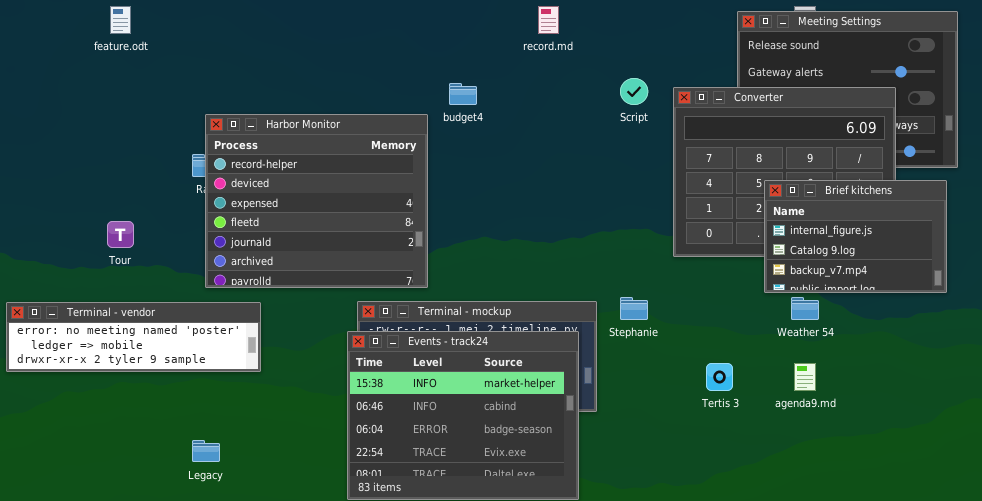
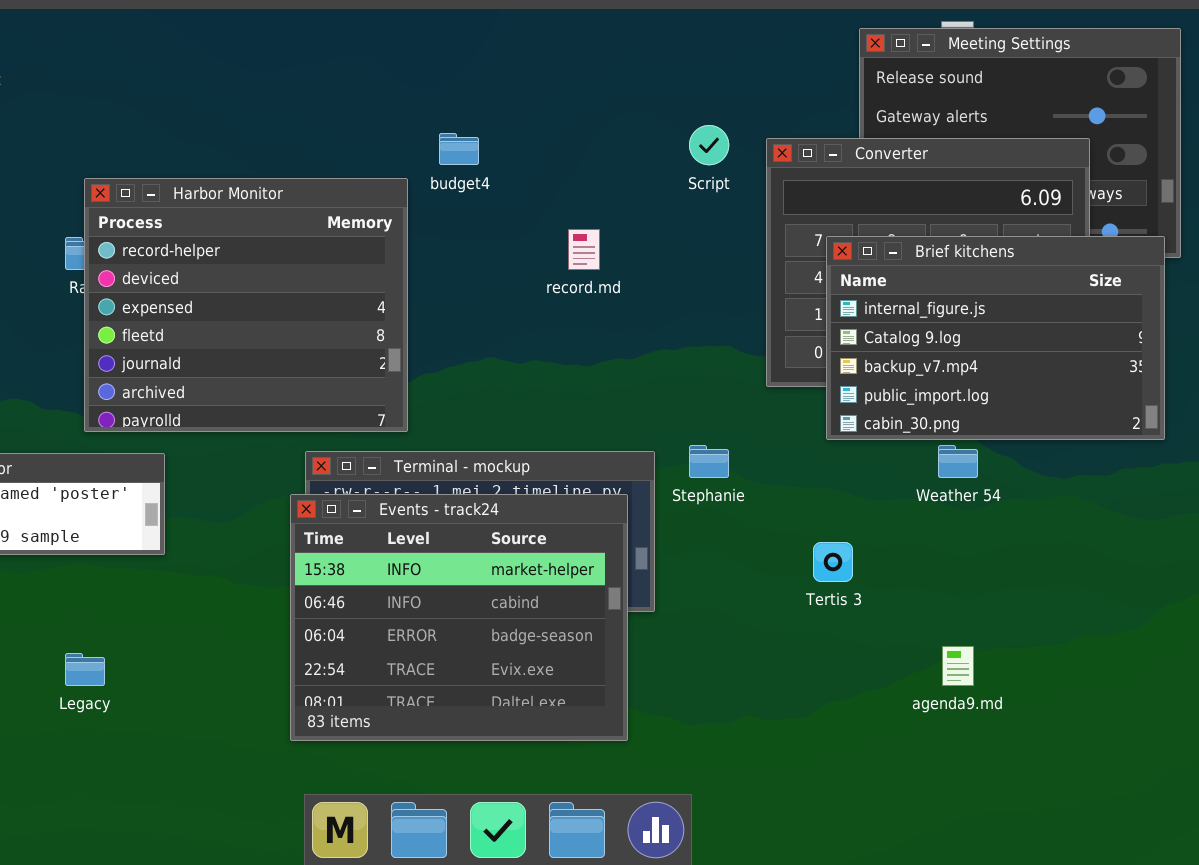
record.md: [538,6,559,34] -> [568,229,600,270], moved
Brief kitchens: [764,180,947,293] -> [826,236,1165,440], resized
agenda9.md: [794,363,816,391] -> [942,646,974,686], moved

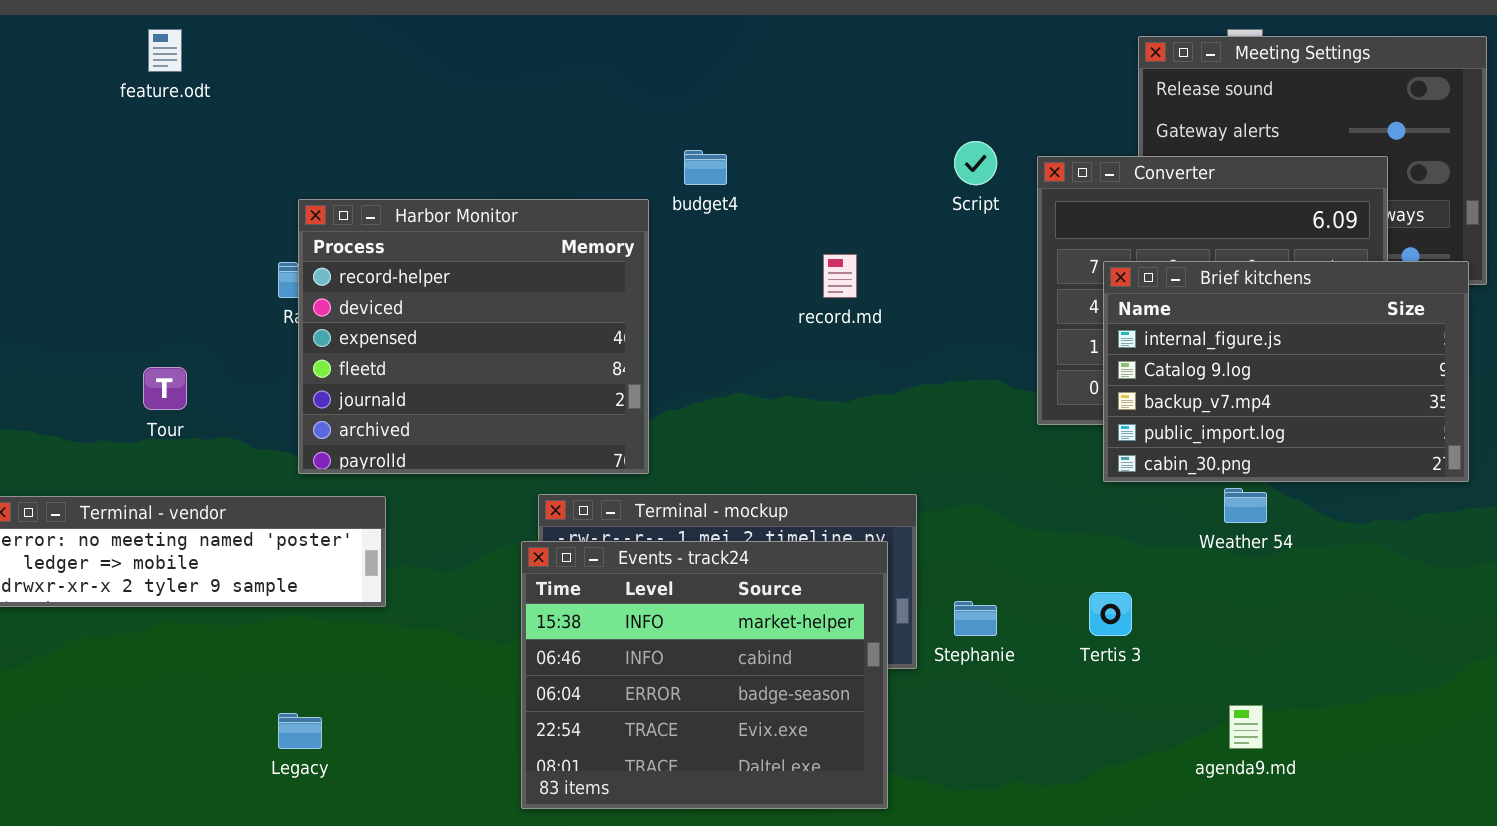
Stephanie: [689,445,729,478] -> [954,601,997,636], moved

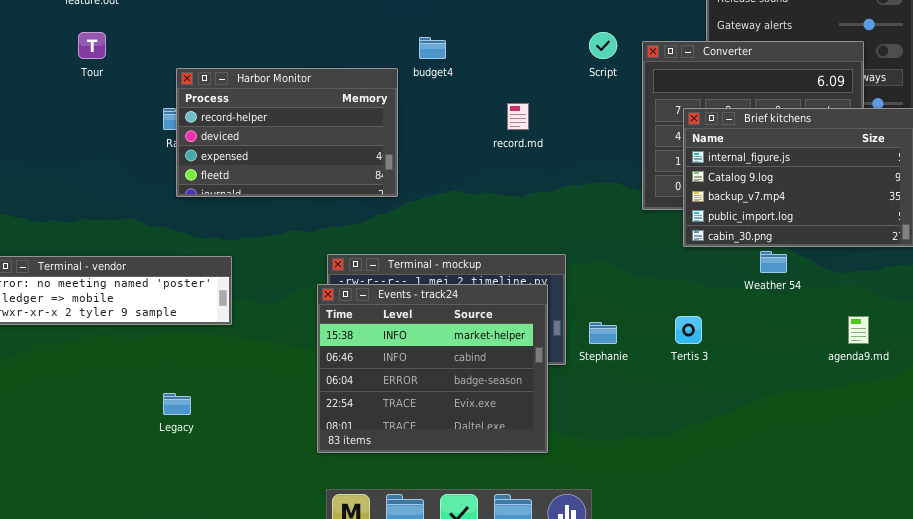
Harbor Monitor: [298,199,649,474] -> [176,68,398,197], resized
Tour: [143,367,187,410] -> [78,32,106,59], moved
agenda9.md: [1229,705,1263,749] -> [848,316,869,344], moved

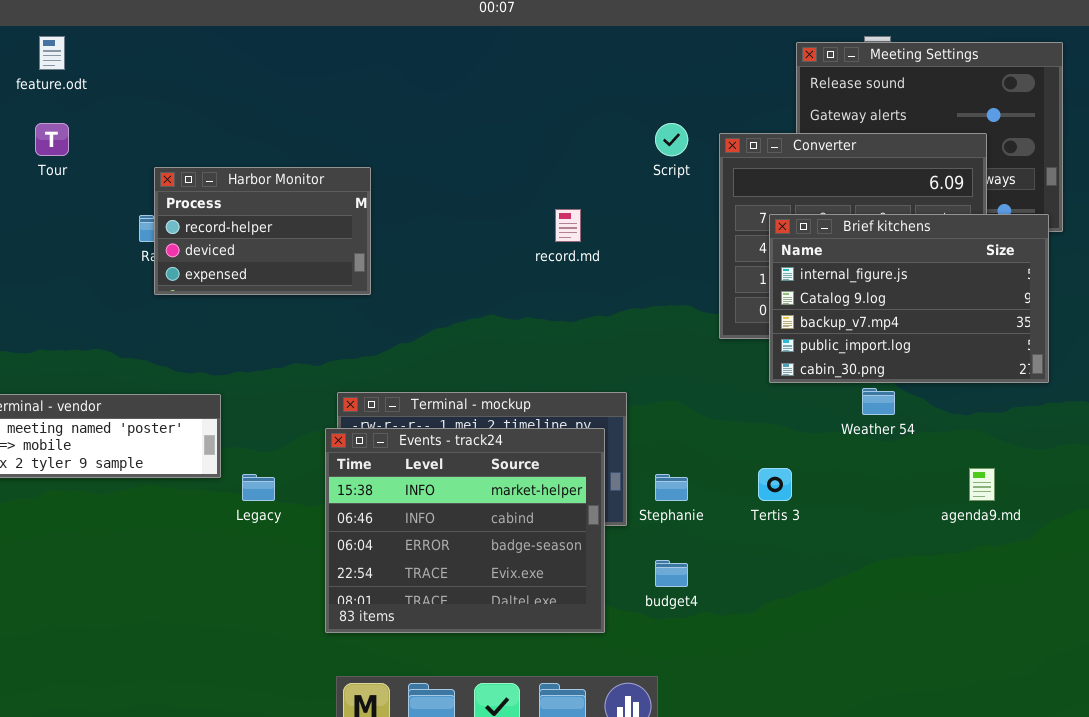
budget4: [419,37,446,59] -> [655,560,688,587], moved
Harbor Monitor: [176,68,398,197] -> [154,167,371,295], resized
Legacy: [163,393,191,415] -> [242,474,275,501], moved

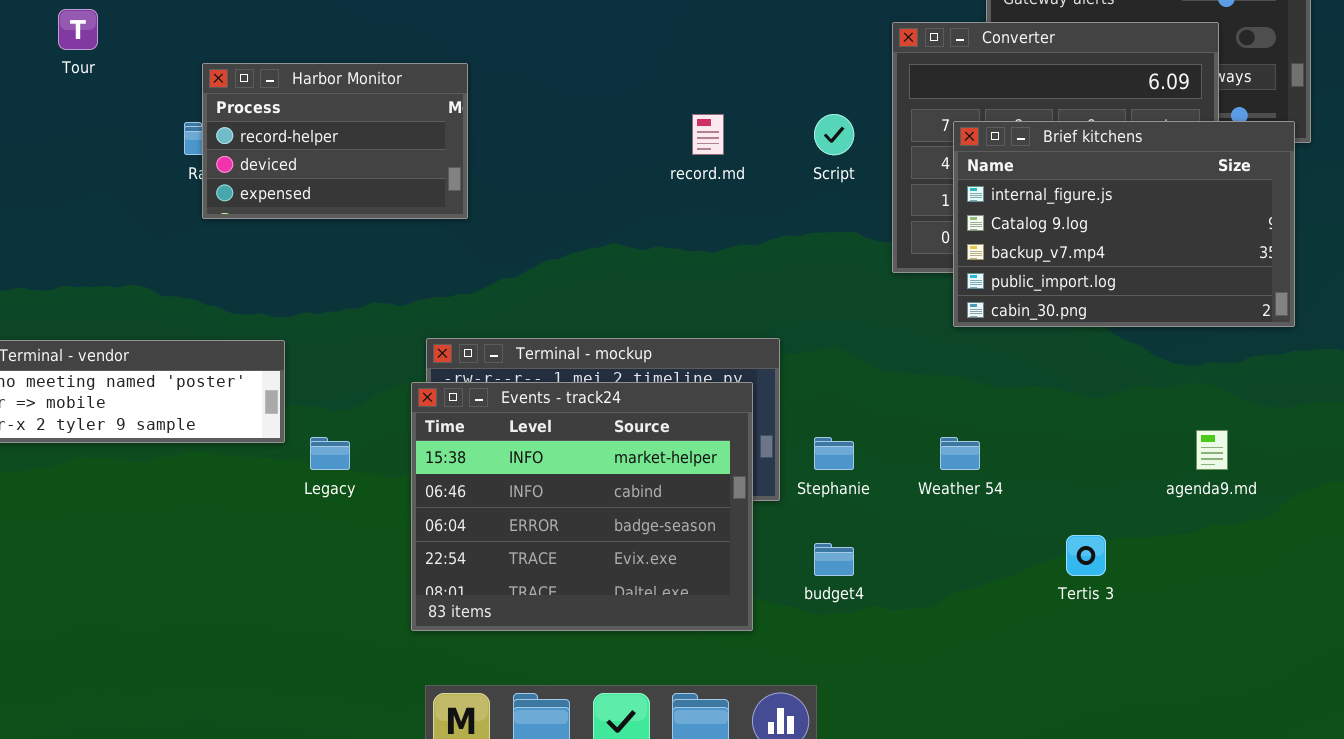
Script: [655,123,688,156] -> [814,114,854,155], moved
Weather 54: [862,388,895,415] -> [940,437,980,470], moved
Tertis 3: [758,468,792,501] -> [1066,535,1106,576], moved

